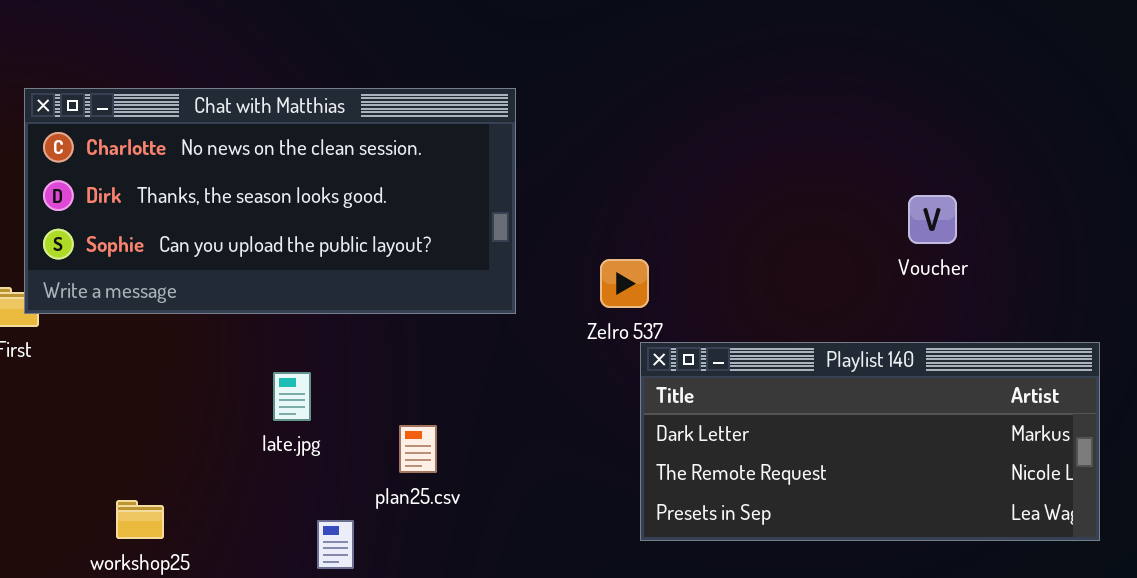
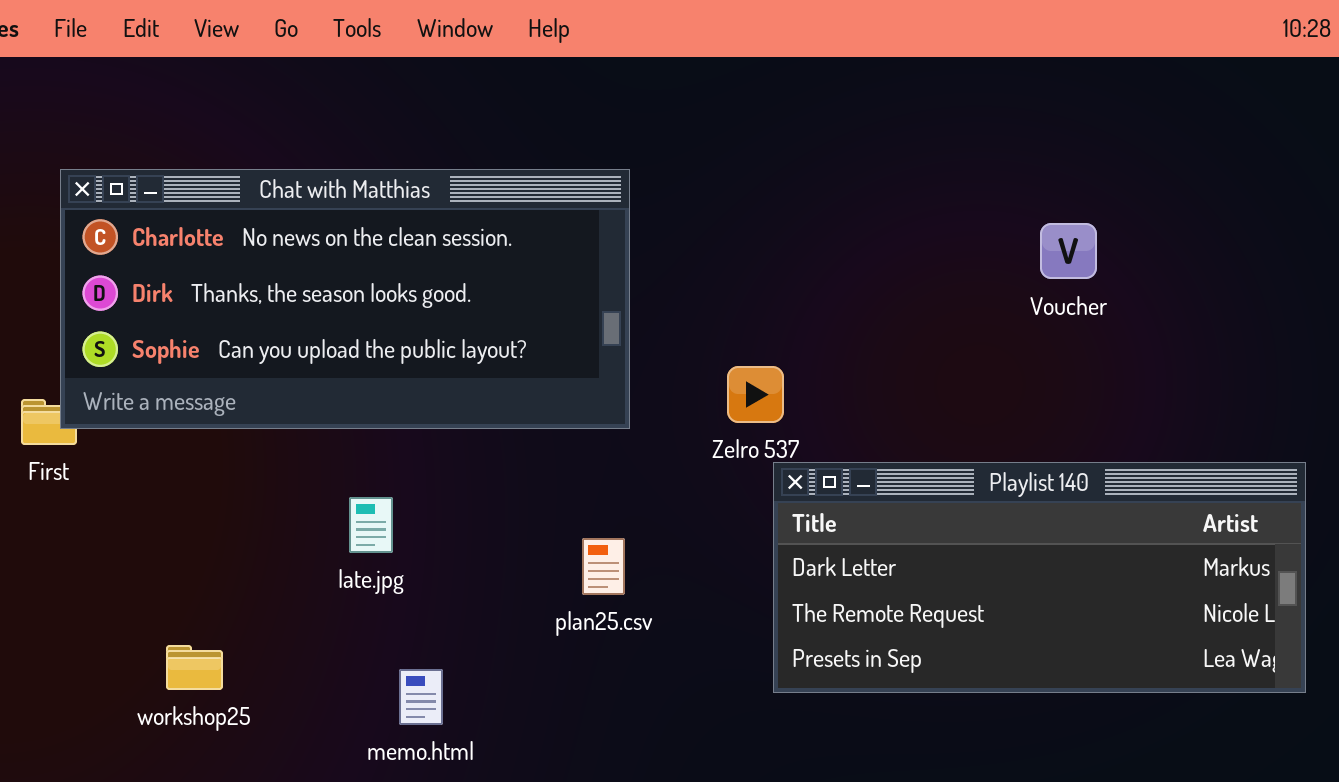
Voucher: [908,195,957,244] -> [1040,223,1097,279], moved
plan25.csv: [399,425,437,473] -> [582,538,625,595], moved

